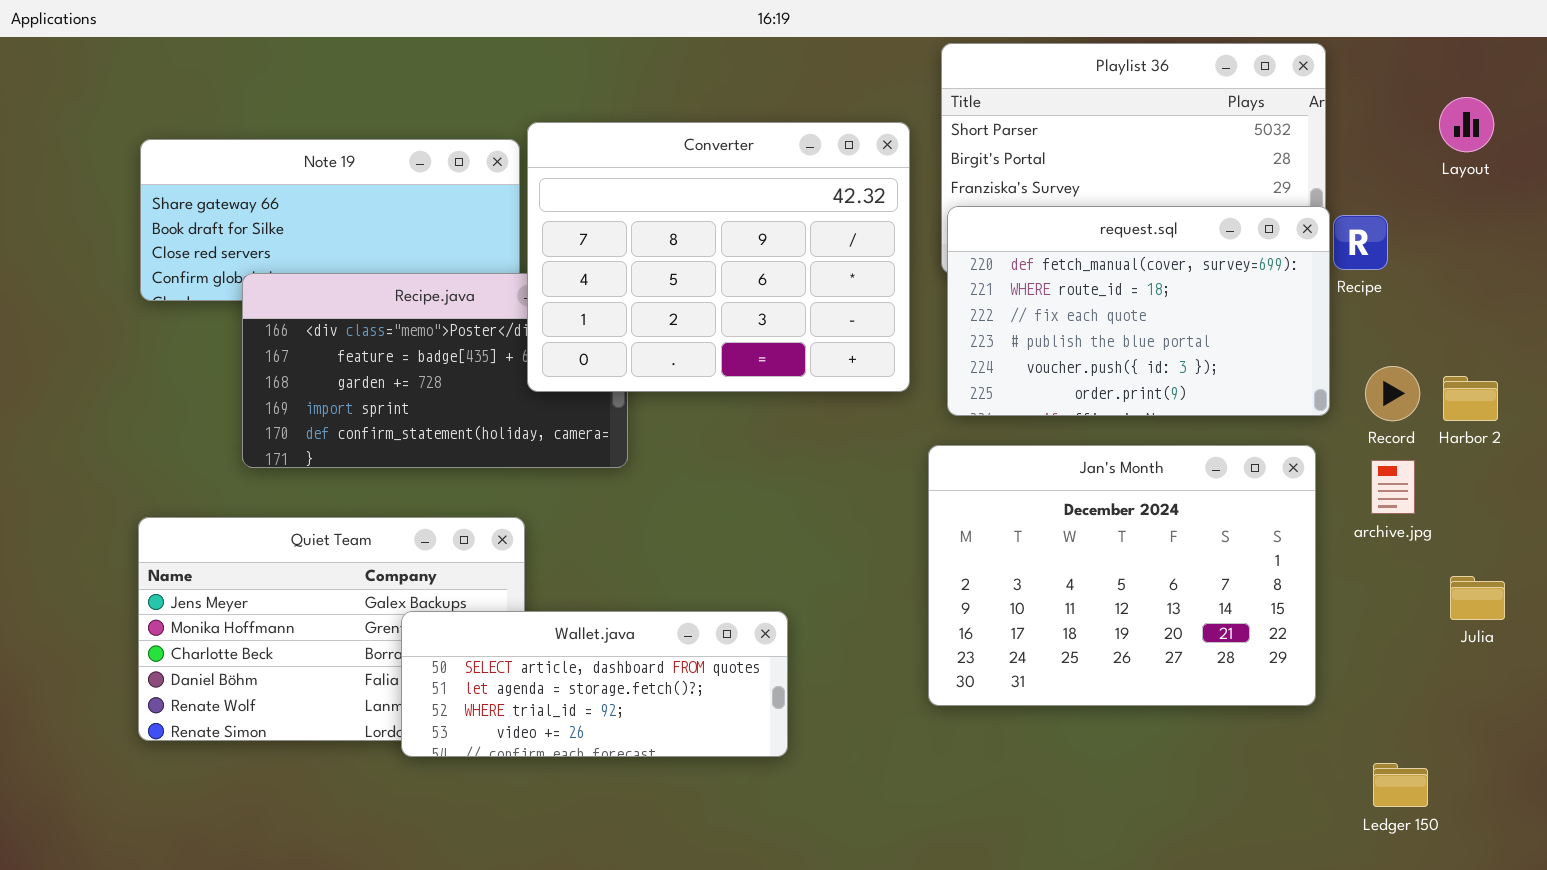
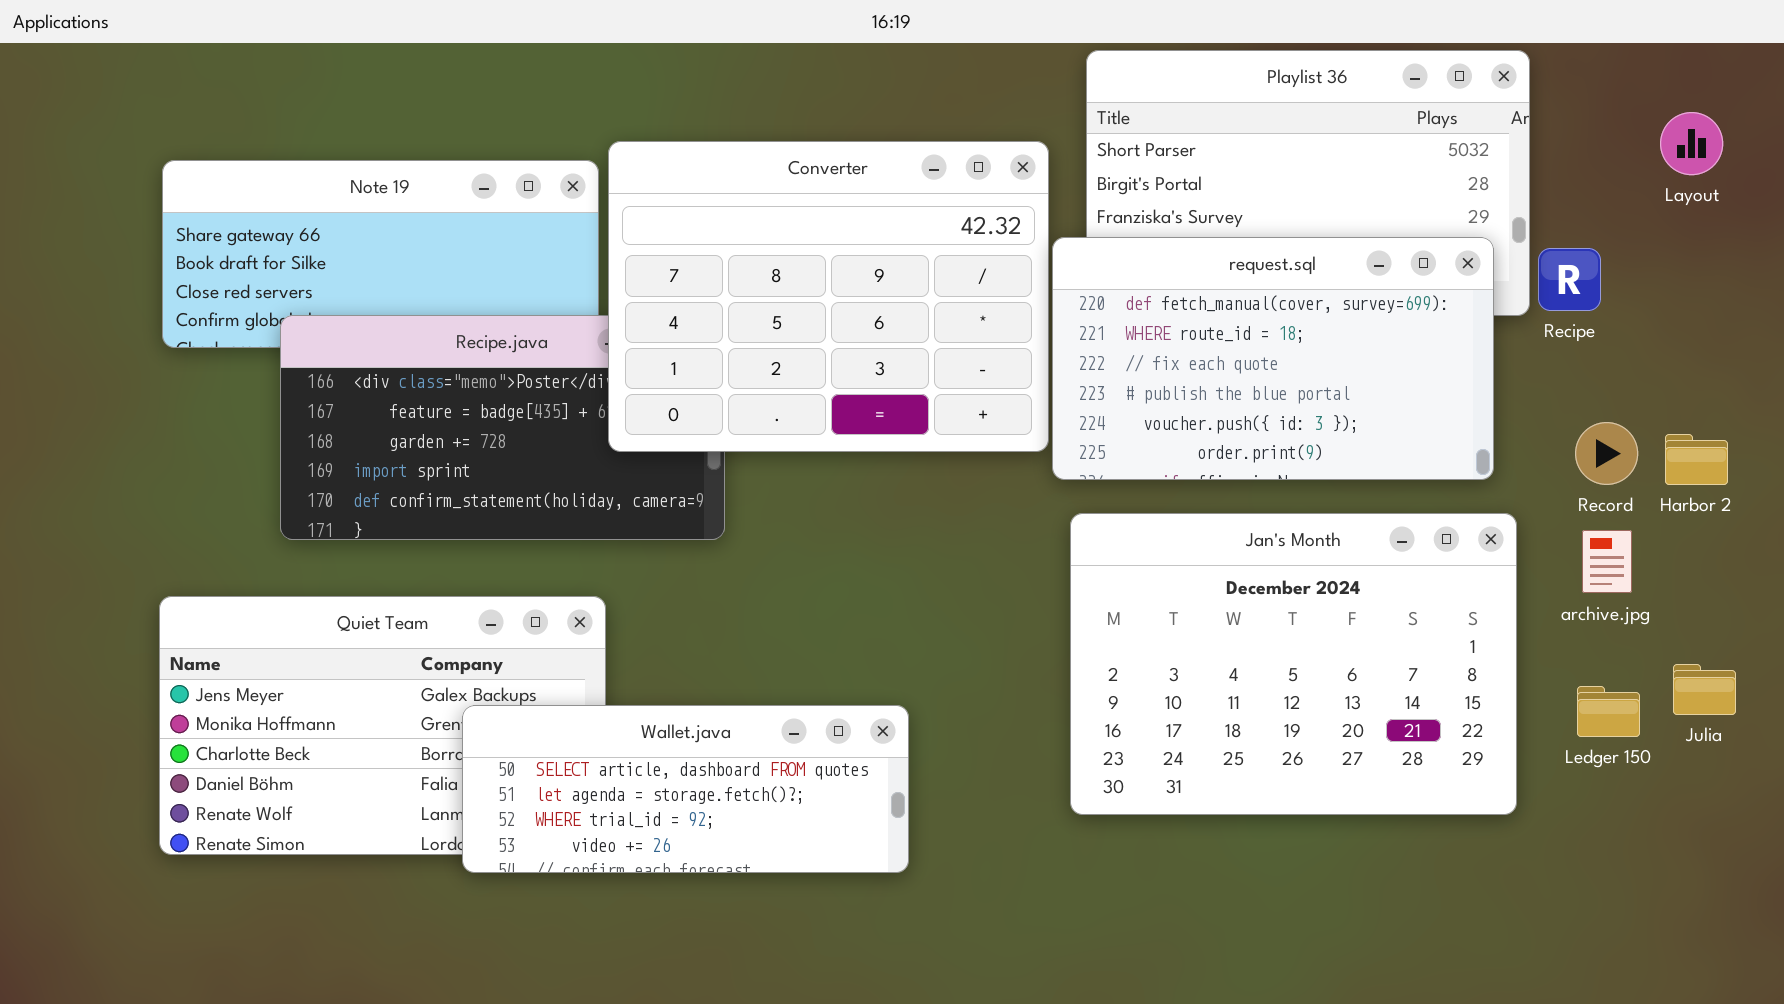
request.sql: [947,206,1330,416] -> [1052,237,1494,480], moved
Ledger 150: [1373,763,1428,807] -> [1577,686,1640,737], moved

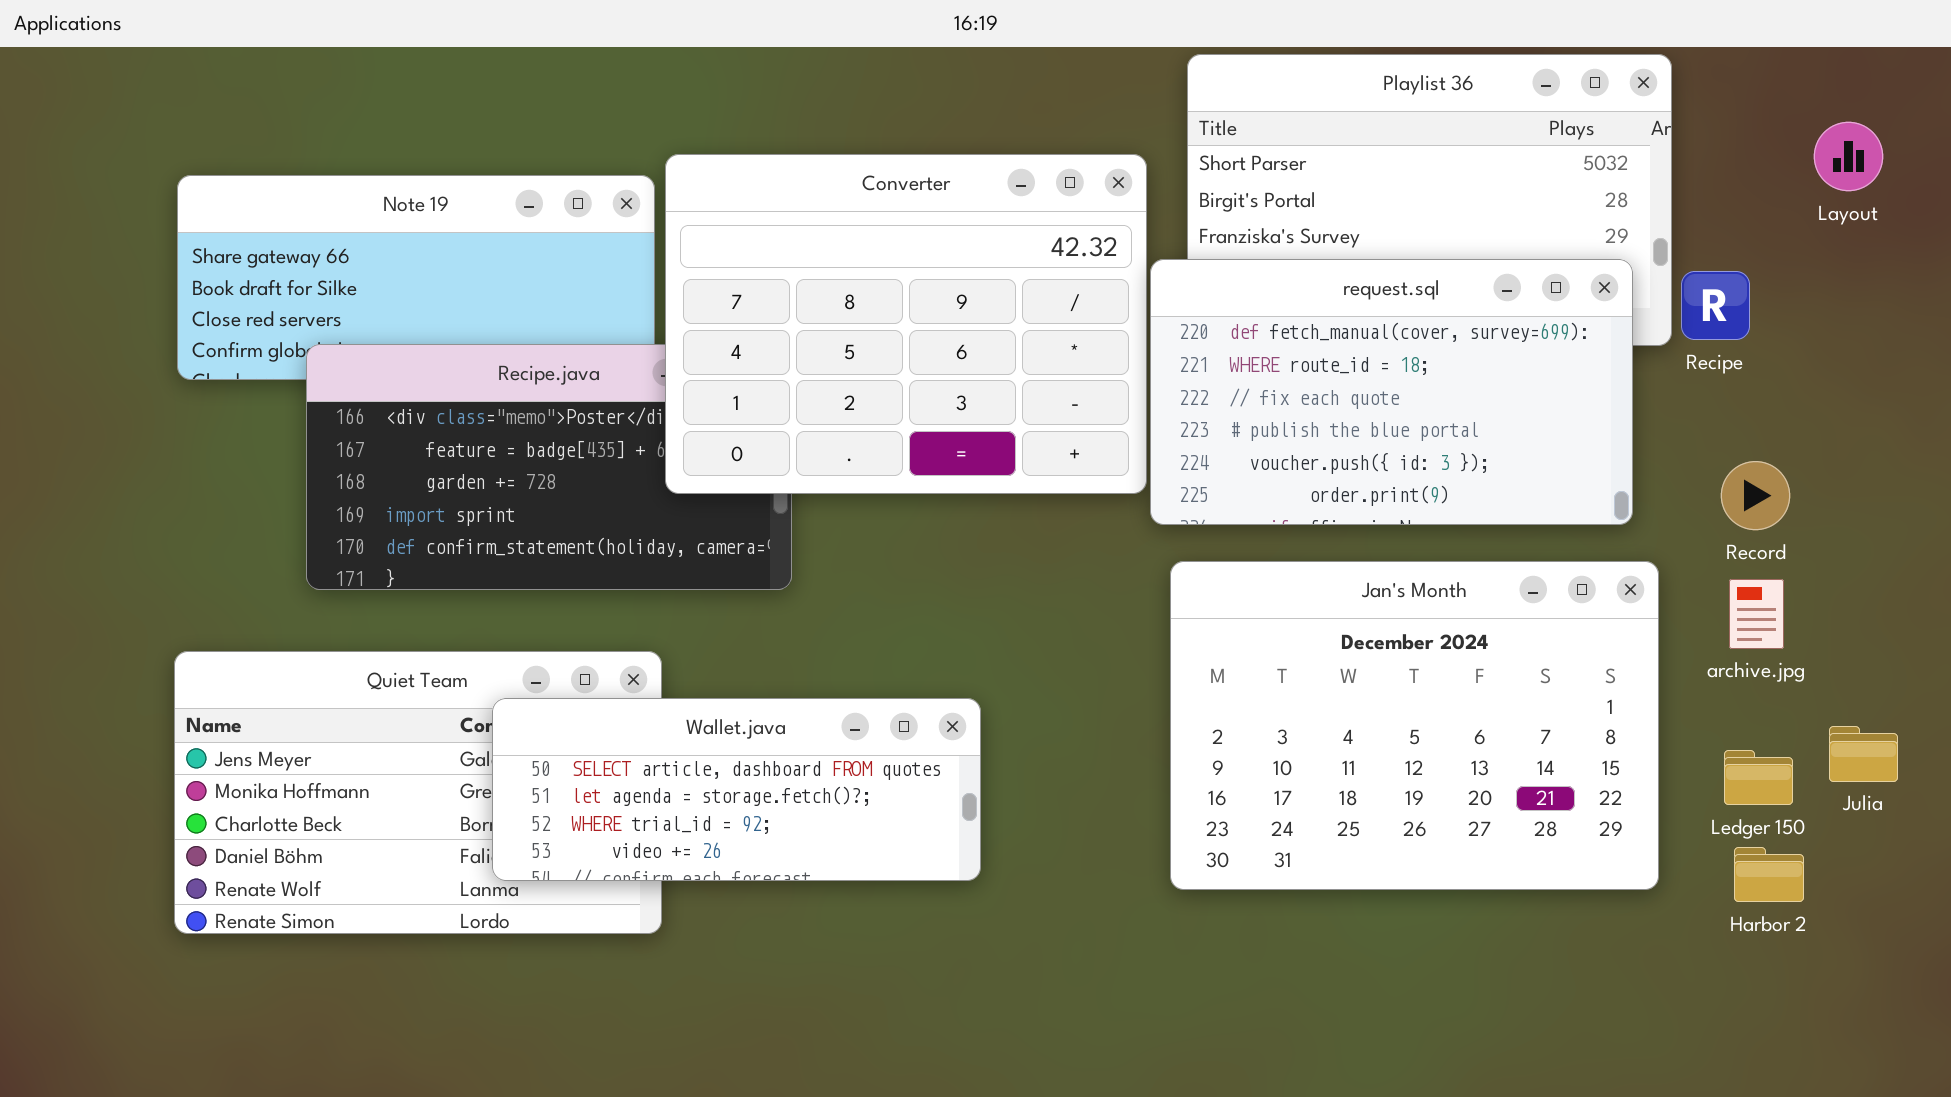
Harbor 2: [1665,434,1728,485] -> [1734,847,1804,902], moved
Wallet.java: [462,705,909,873] -> [492,698,981,881], moved

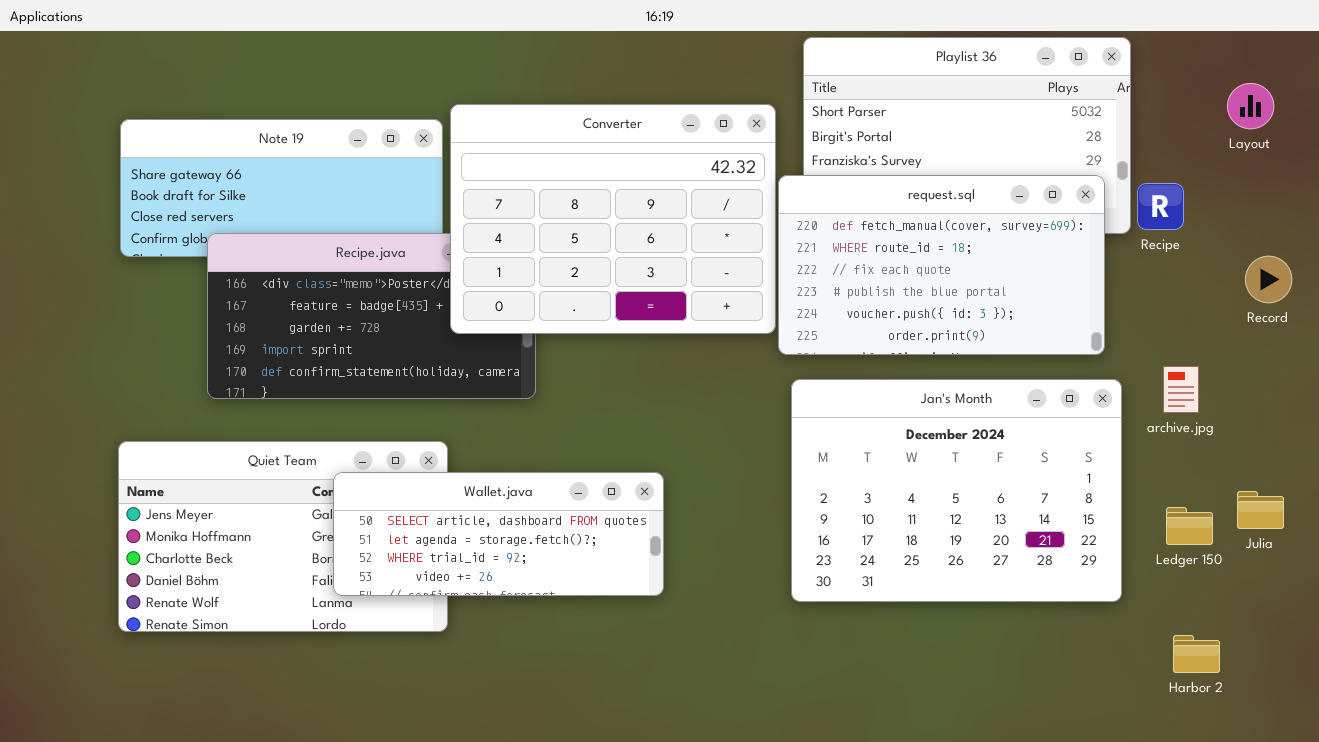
Record: [1721,461,1790,530] -> [1245,256,1292,303], moved
archive.jpg: [1729,579,1784,649] -> [1163,366,1199,413], moved
Harbor 2: [1734,847,1804,902] -> [1173,635,1220,673], moved

